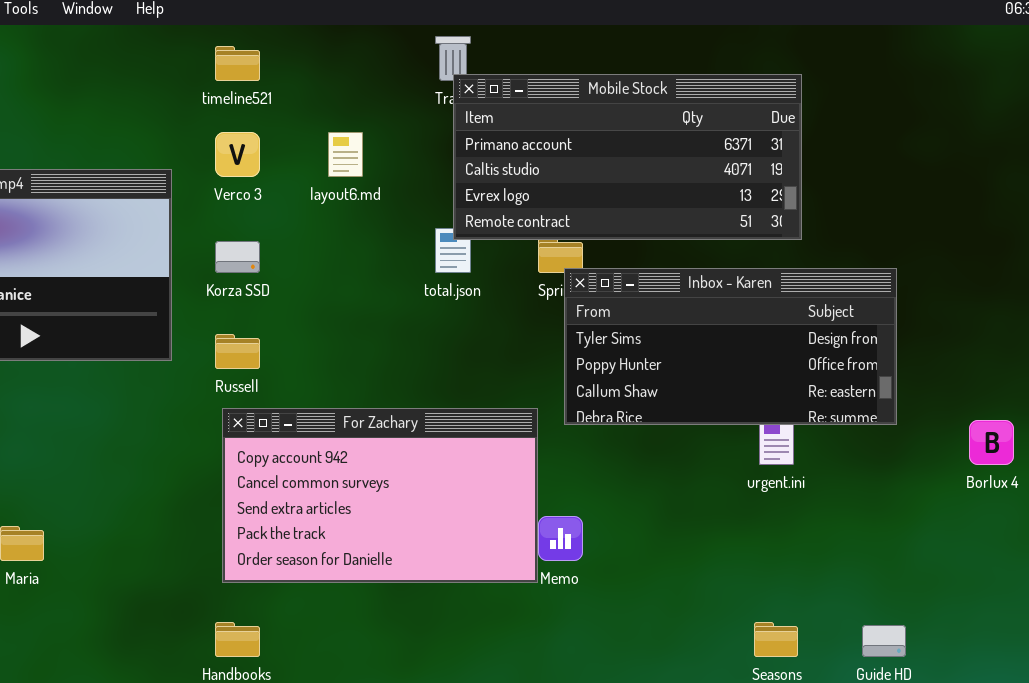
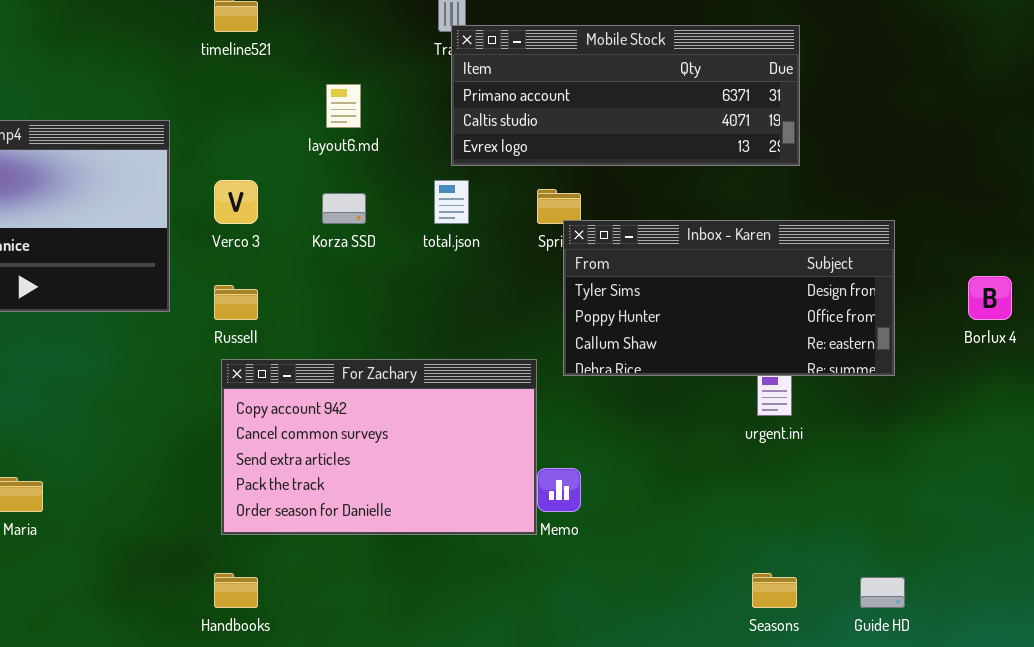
Mobile Stock: [453,74,802,240] -> [451,25,800,166], resized
Verco 3: [215,132,260,177] -> [214,180,258,224], moved
Korza SSD: [215,241,260,273] -> [322,193,366,224], moved
Borlux 4: [969,420,1014,465] -> [968,276,1012,320], moved

